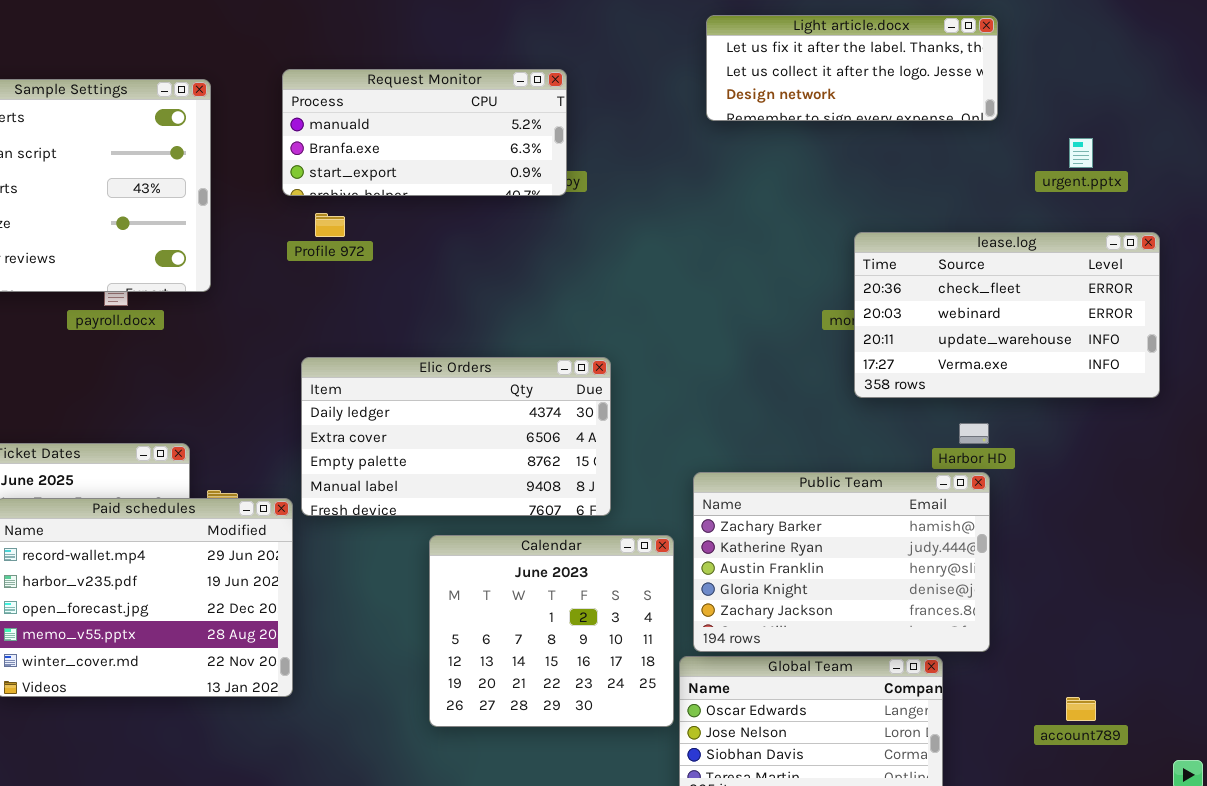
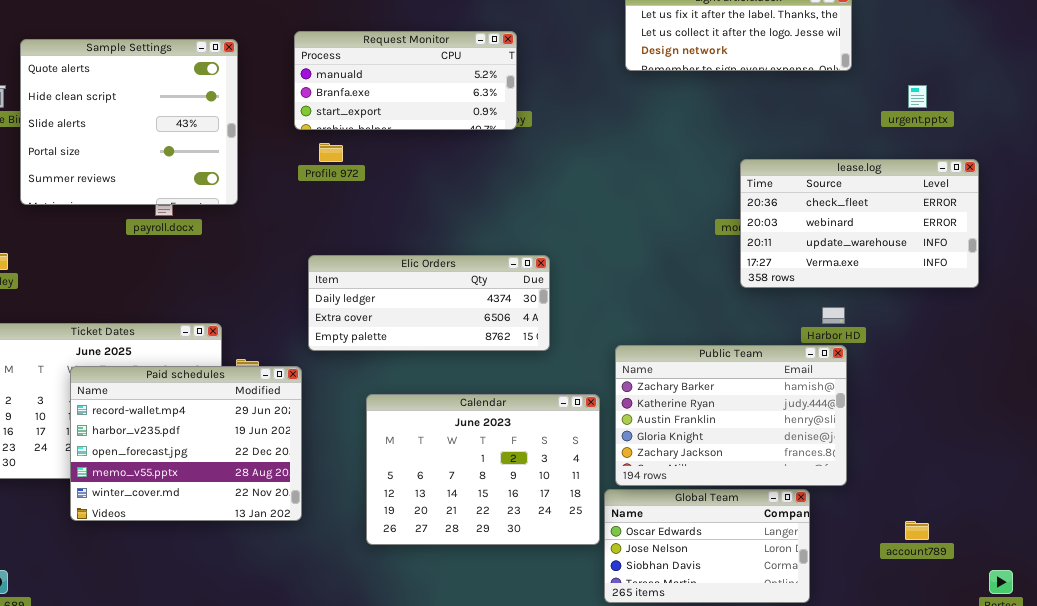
Elic Orders: [301,357,611,516] -> [308,255,550,351], resized
Calendar: [429,535,674,727] -> [366,394,600,545], resized

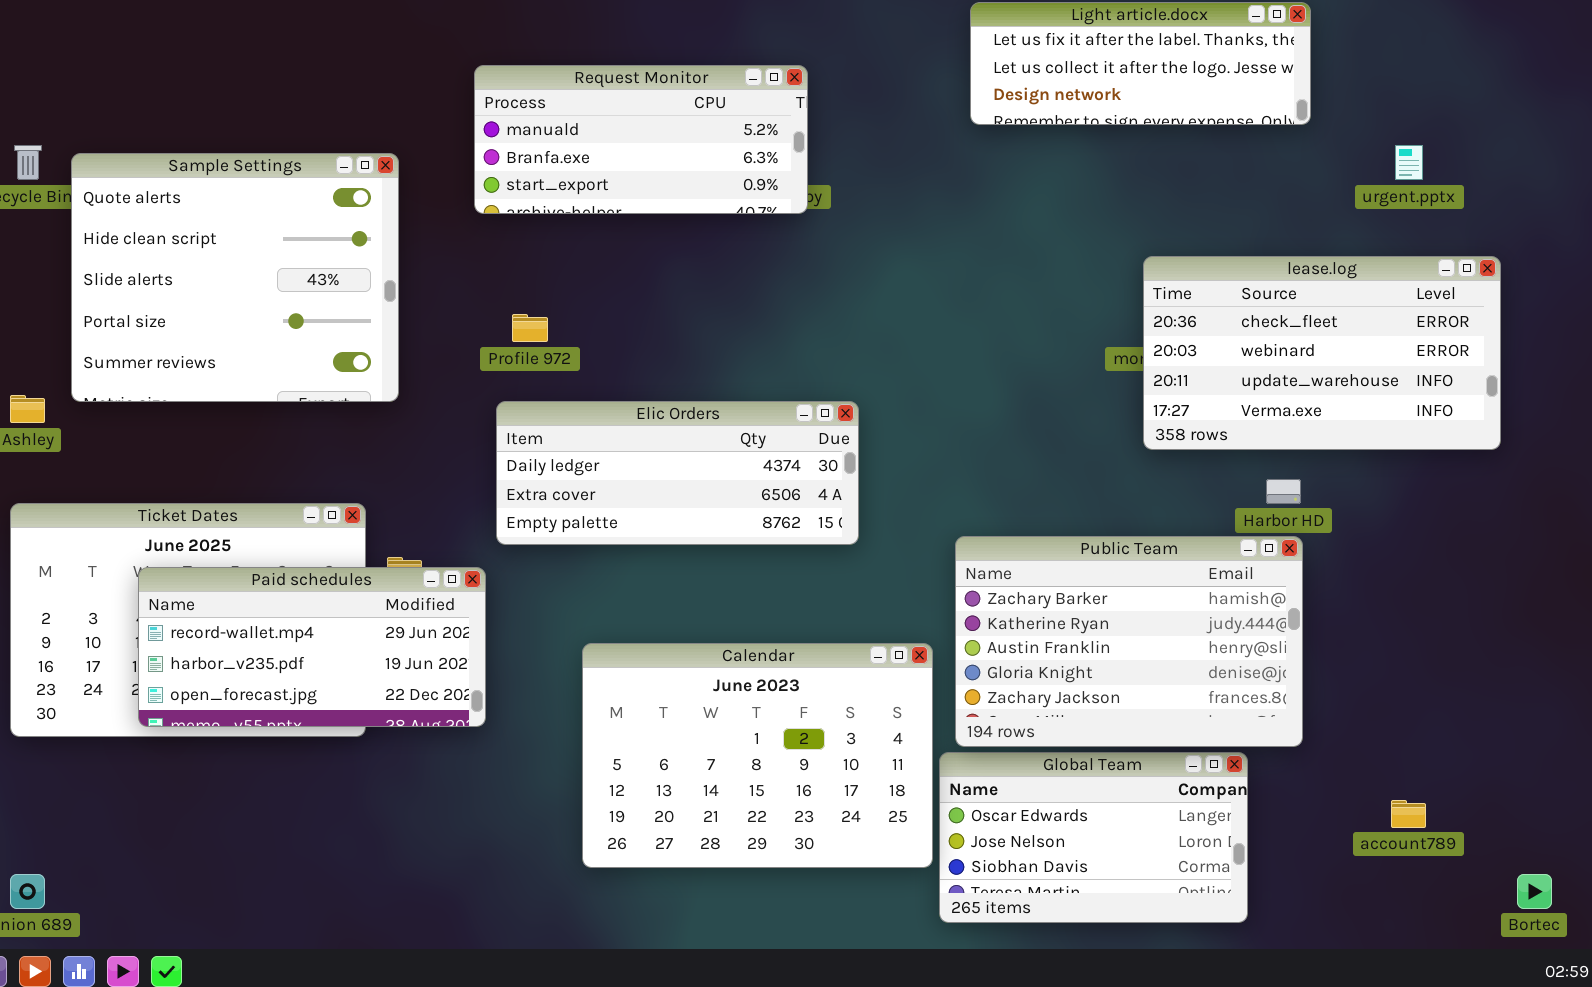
Sample Settings: [20,39,238,205] -> [71,153,399,402], moved
Profile 972: [319,143,343,162] -> [512,314,548,342], moved
Paid schedules: [70,366,302,521] -> [138,567,486,727], resized
Calendar: [366,394,600,545] -> [582,643,933,868], moved

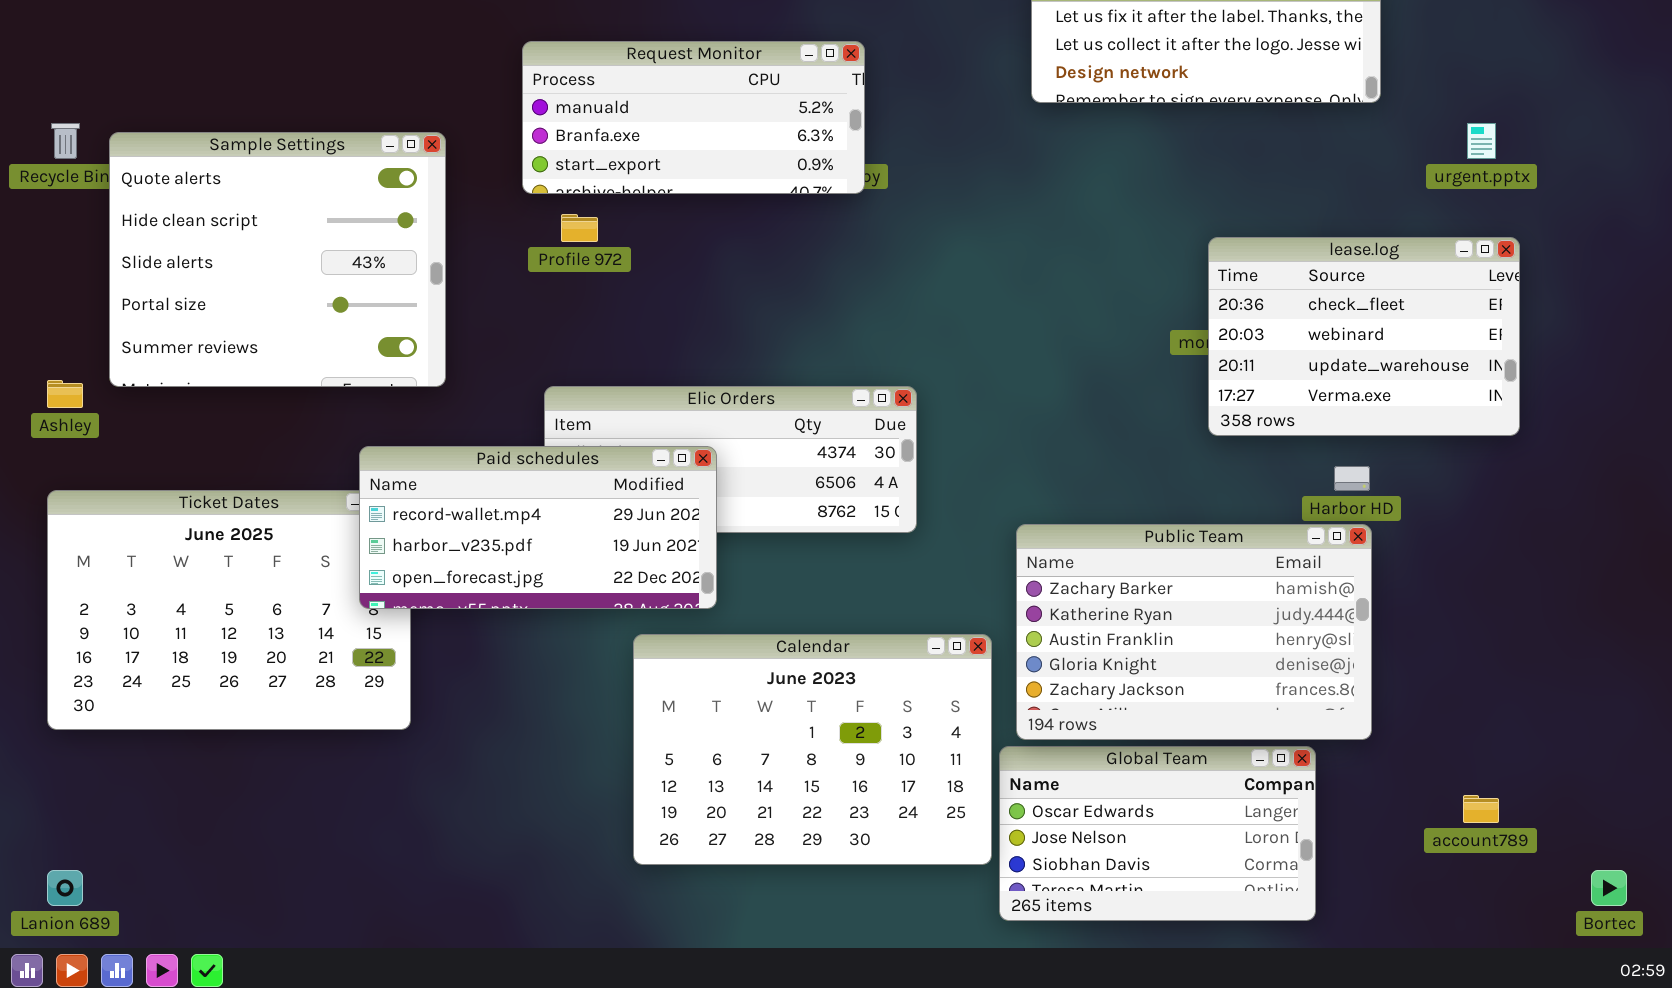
lease.log: [1143,256,1501,450] -> [1208,237,1520,436], resized
Profile 972: [512,314,548,342] -> [561,214,598,242], moved
Paid schedules: [138,567,486,727] -> [359,446,717,609], moved

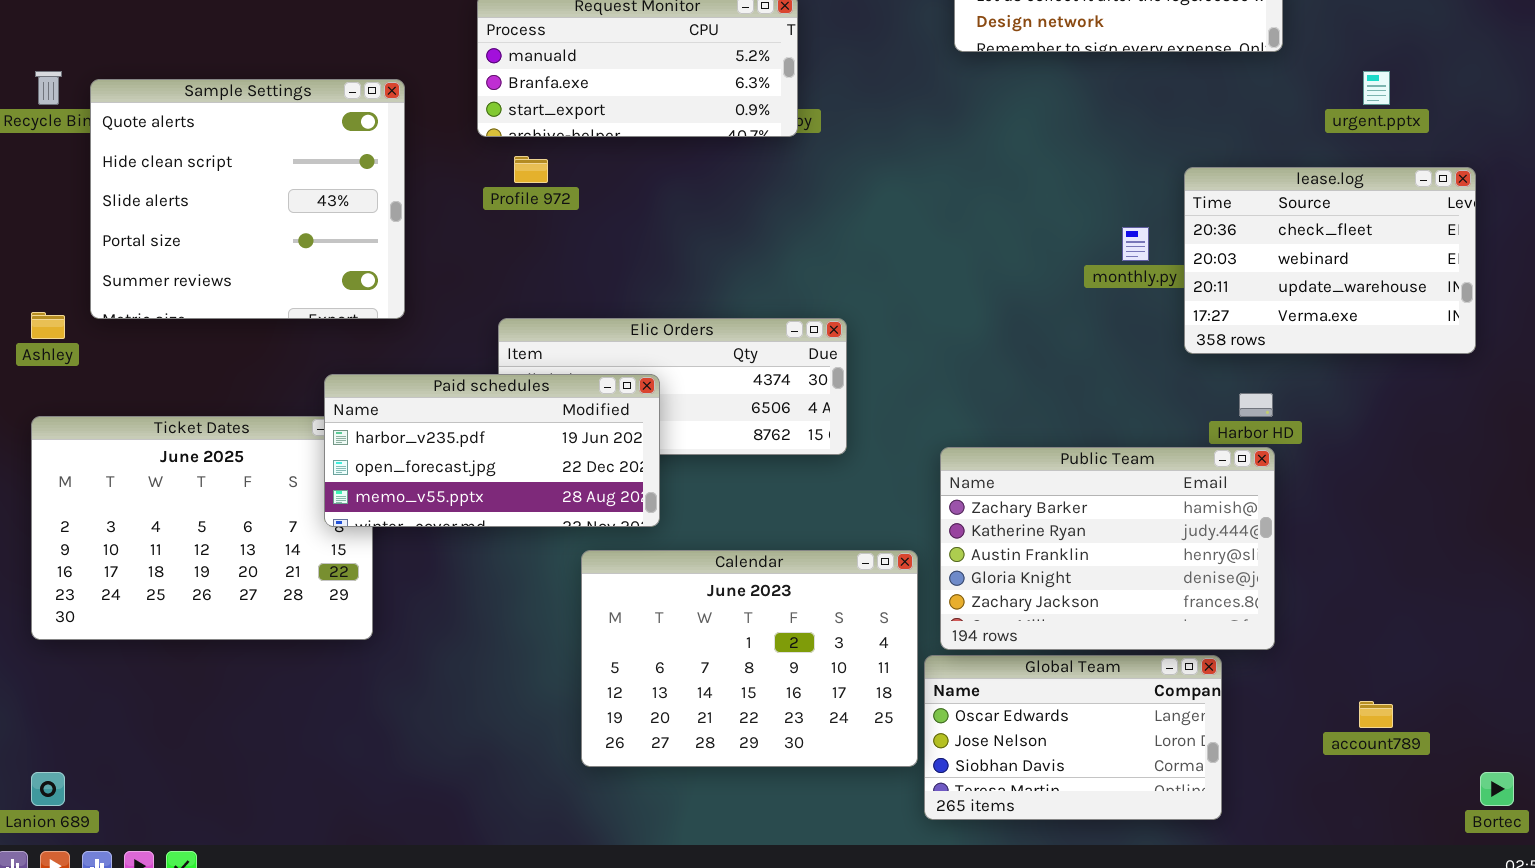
lease.log: [1208,237,1520,436] -> [1184,167,1476,354], moved
Paid schedules: [359,446,717,609] -> [324,374,660,527], scrolled down 1 row

